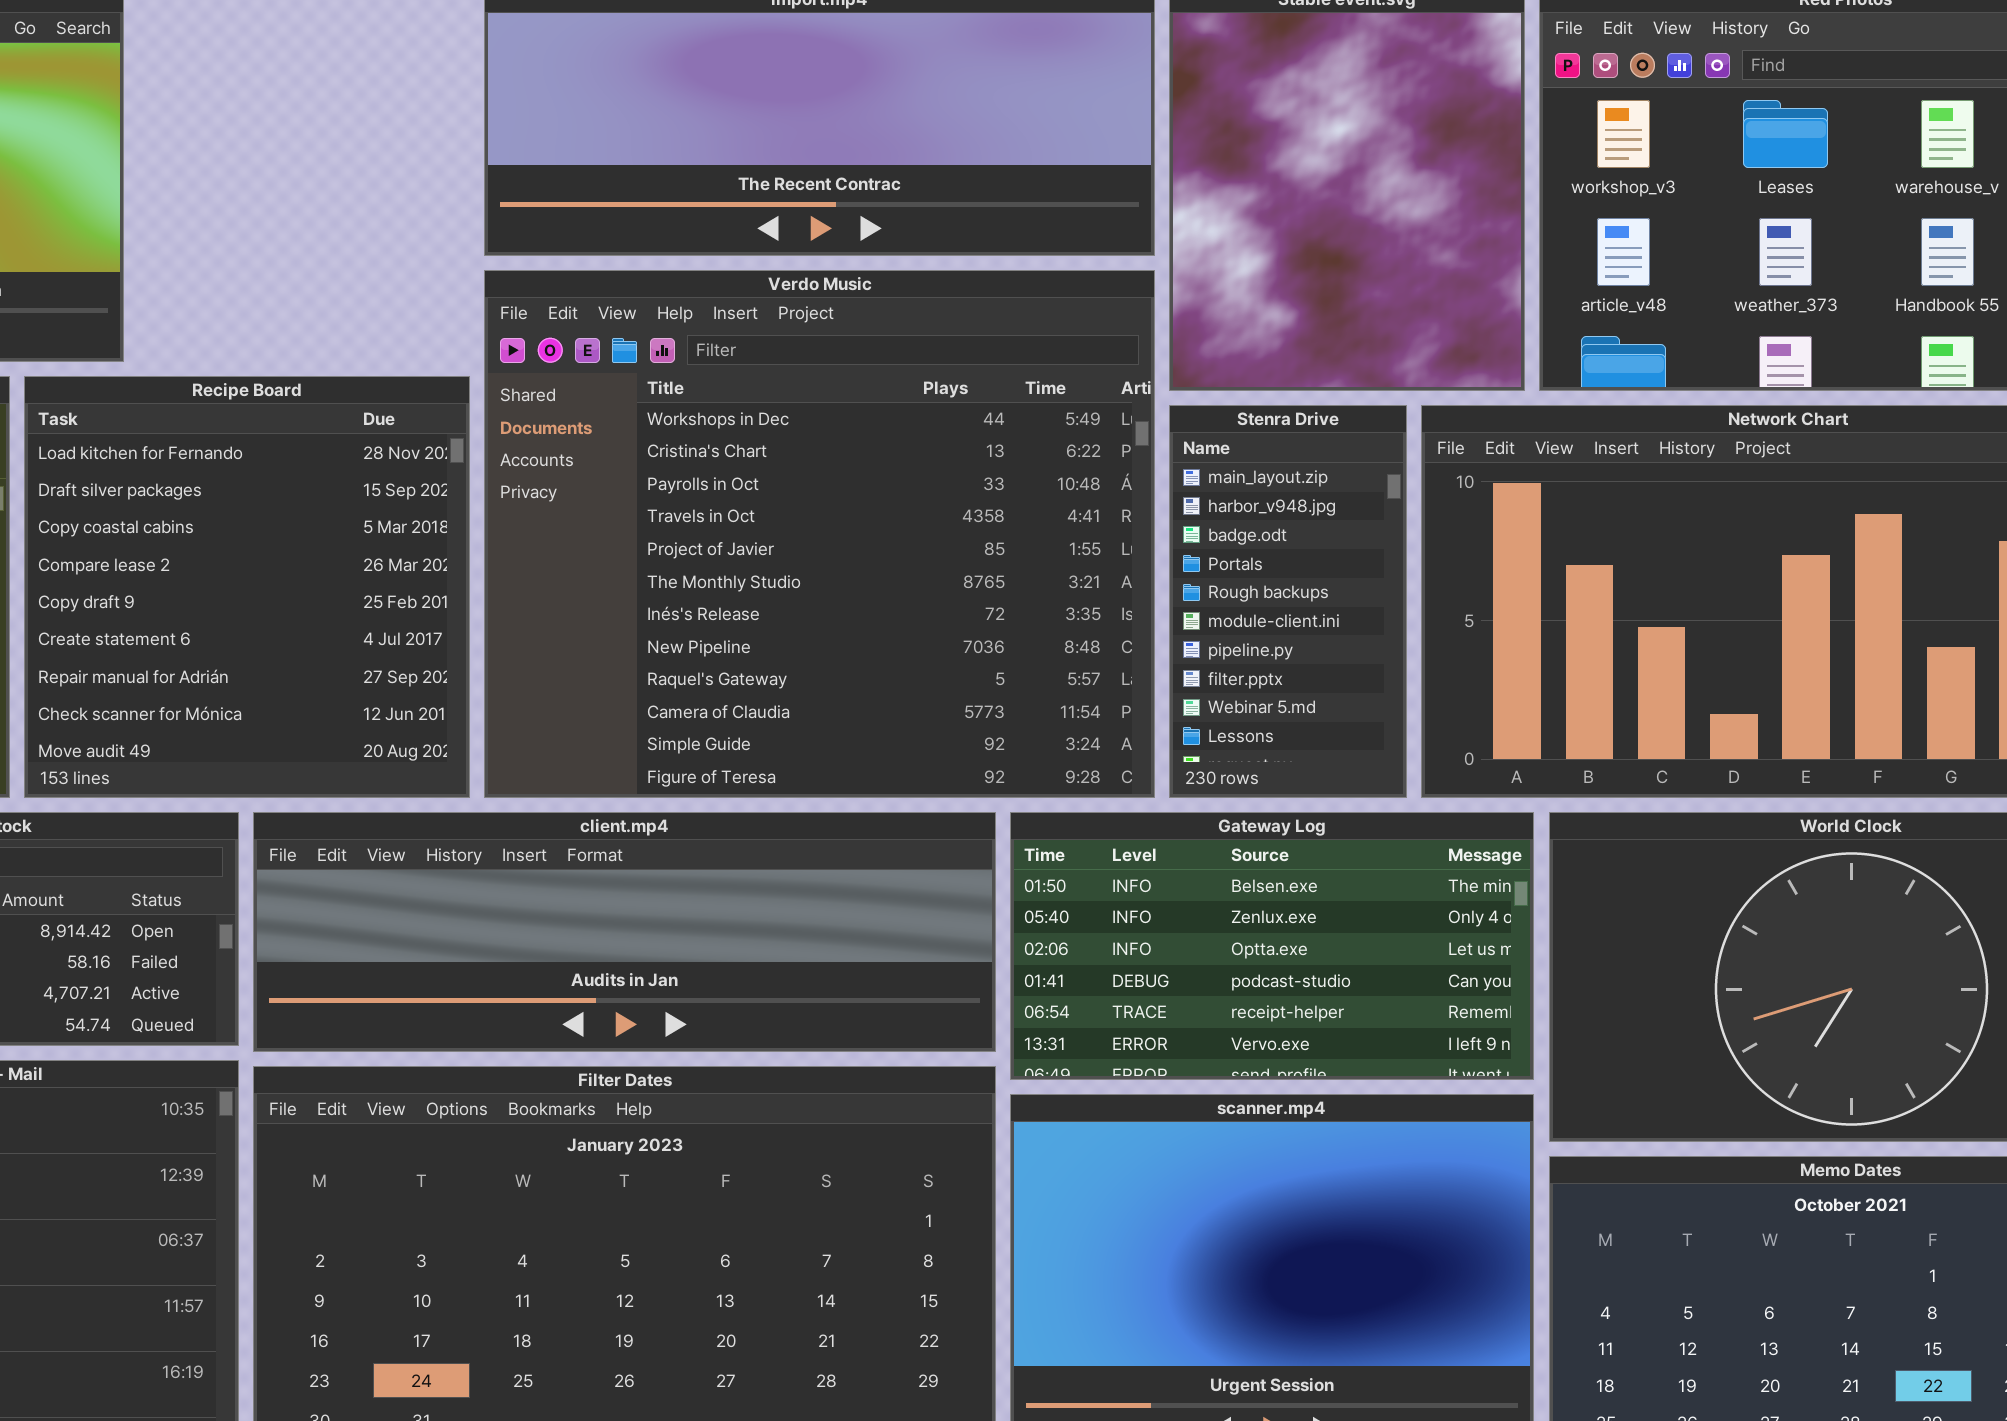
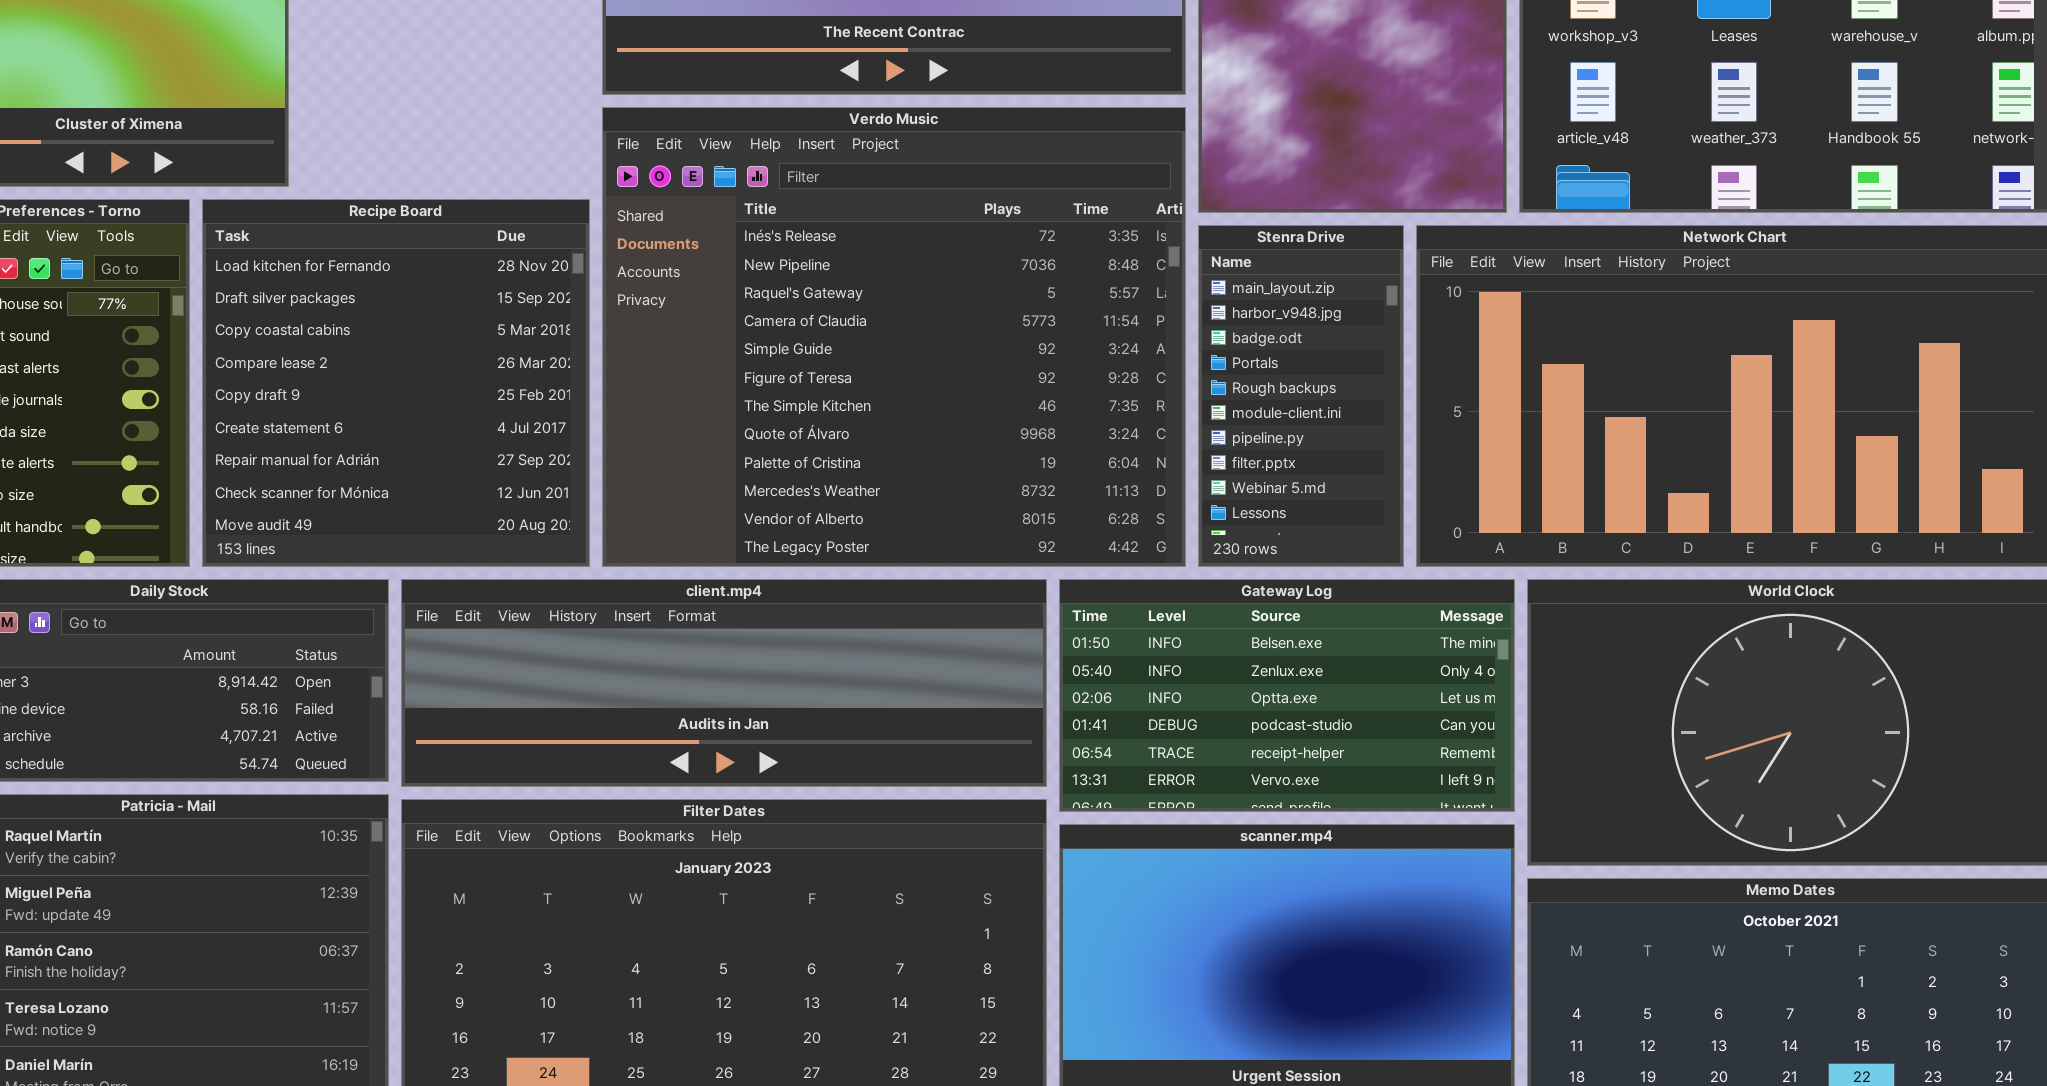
Verdo Music: [484,270,1155,798] -> [602,107,1186,567], scrolled down 6 rows

